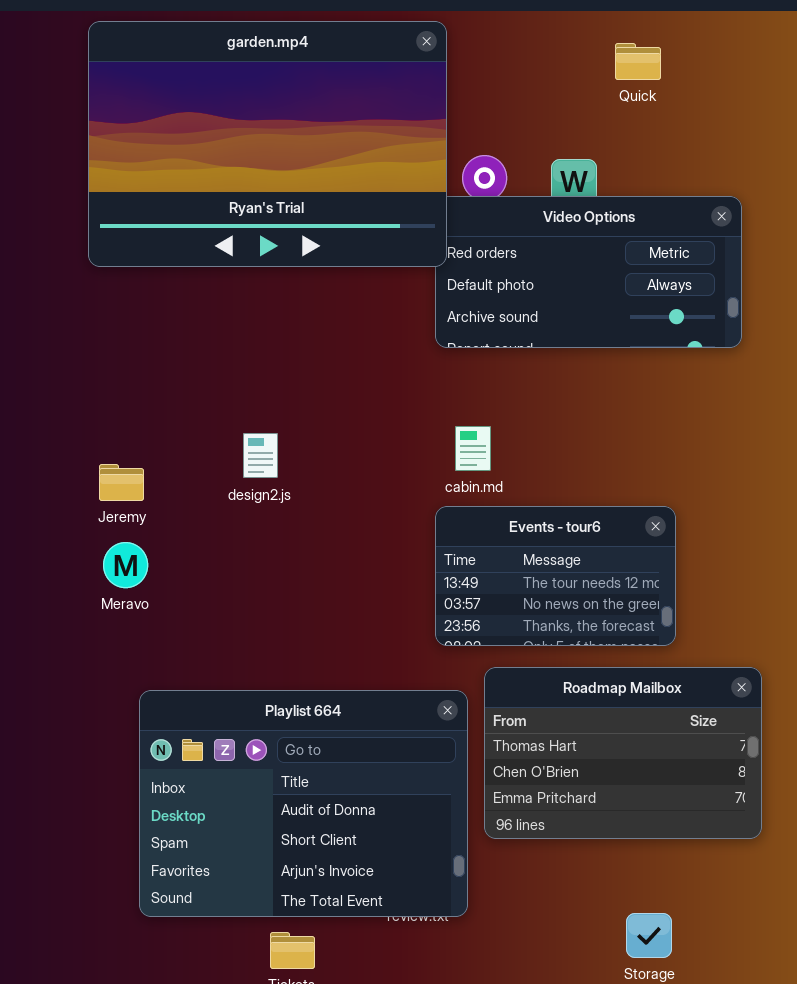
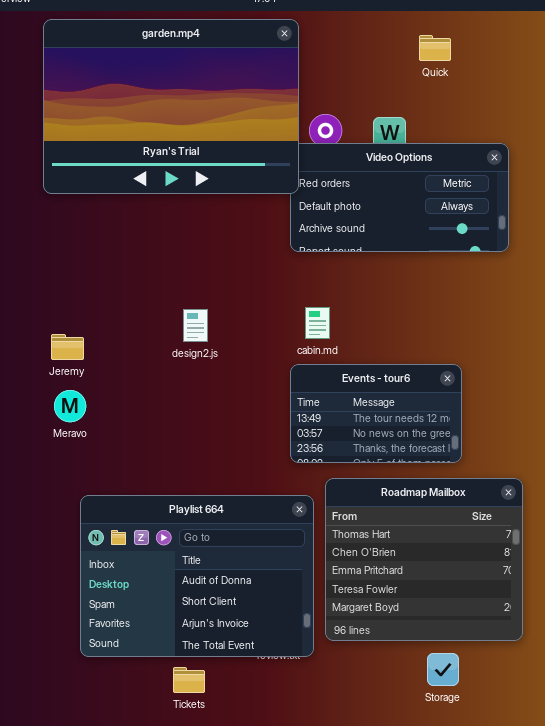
design2.js: [243,433,278,478] -> [183,309,208,342], moved
Roadmap Mailbox: [484,667,762,839] -> [325,478,523,641], resized

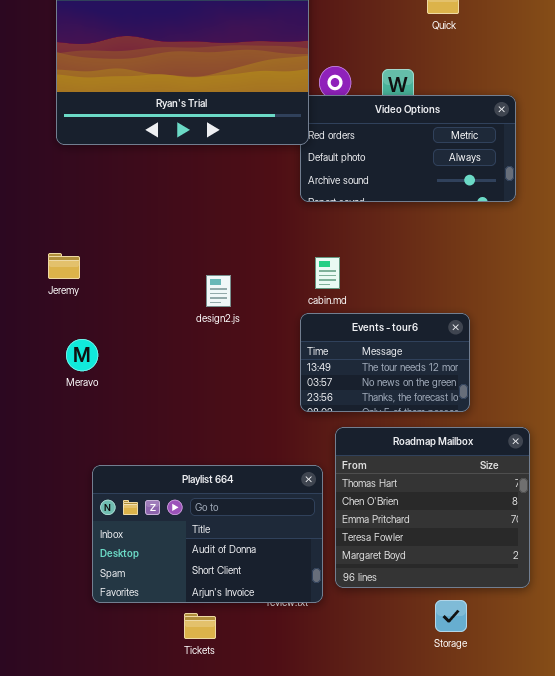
design2.js: [183,309,208,342] -> [206,275,231,307], moved
Jeremy: [51,334,84,360] -> [48,253,80,279], moved
Playlist 664: [80,495,314,657] -> [92,465,323,603], resized

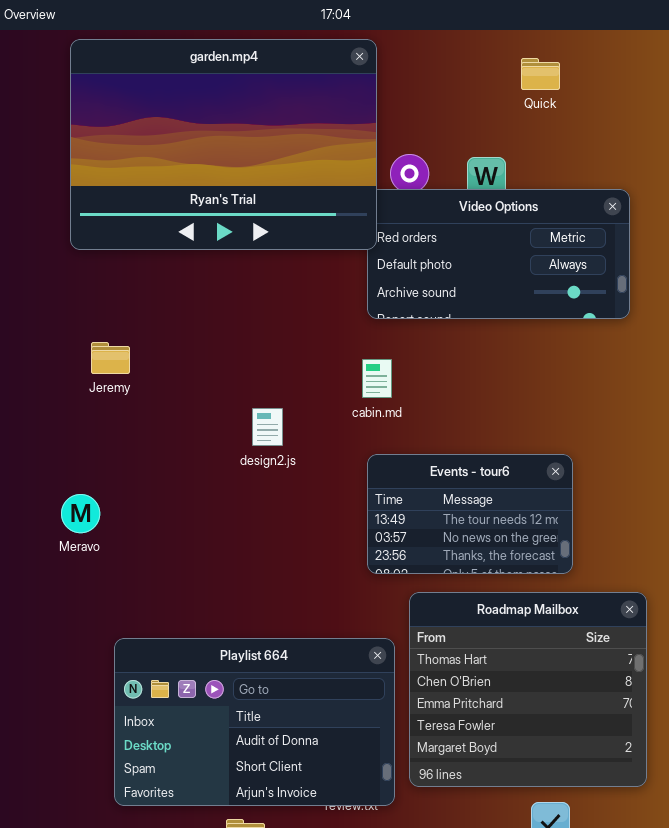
Jeremy: [48,253,80,279] -> [91,342,130,374], moved
cabin.md: [315,257,340,289] -> [362,359,392,398], moved
Meravo: [66,339,98,371] -> [61,494,100,533], moved

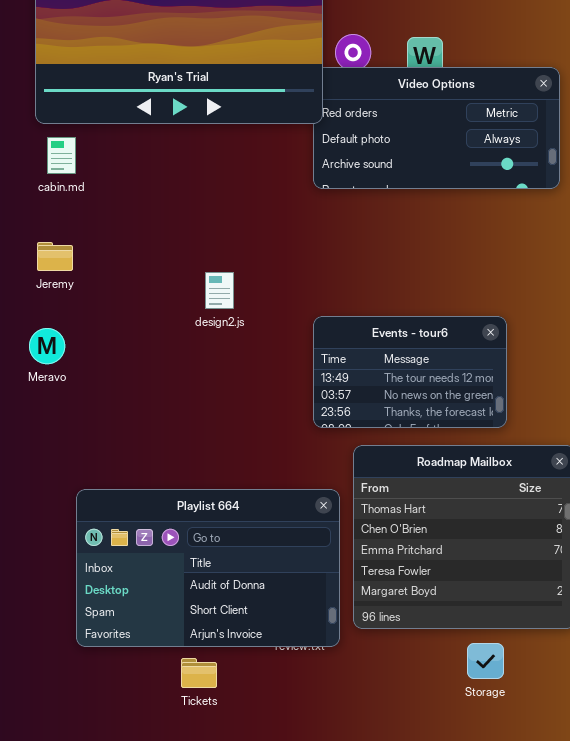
Jeremy: [91,342,130,374] -> [37,242,73,271], moved
cabin.md: [362,359,392,398] -> [47,137,76,174], moved
Meravo: [61,494,100,533] -> [29,328,65,364], moved

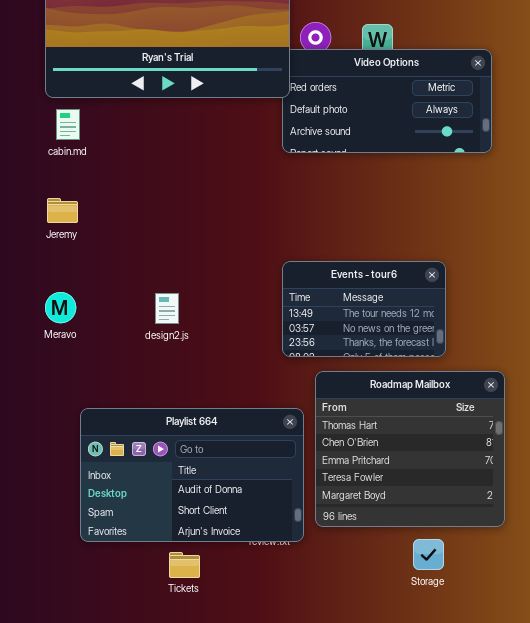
design2.js: [205,272,234,309] -> [155,293,179,324], moved
Meravo: [29,328,65,364] -> [45,292,76,323], moved

